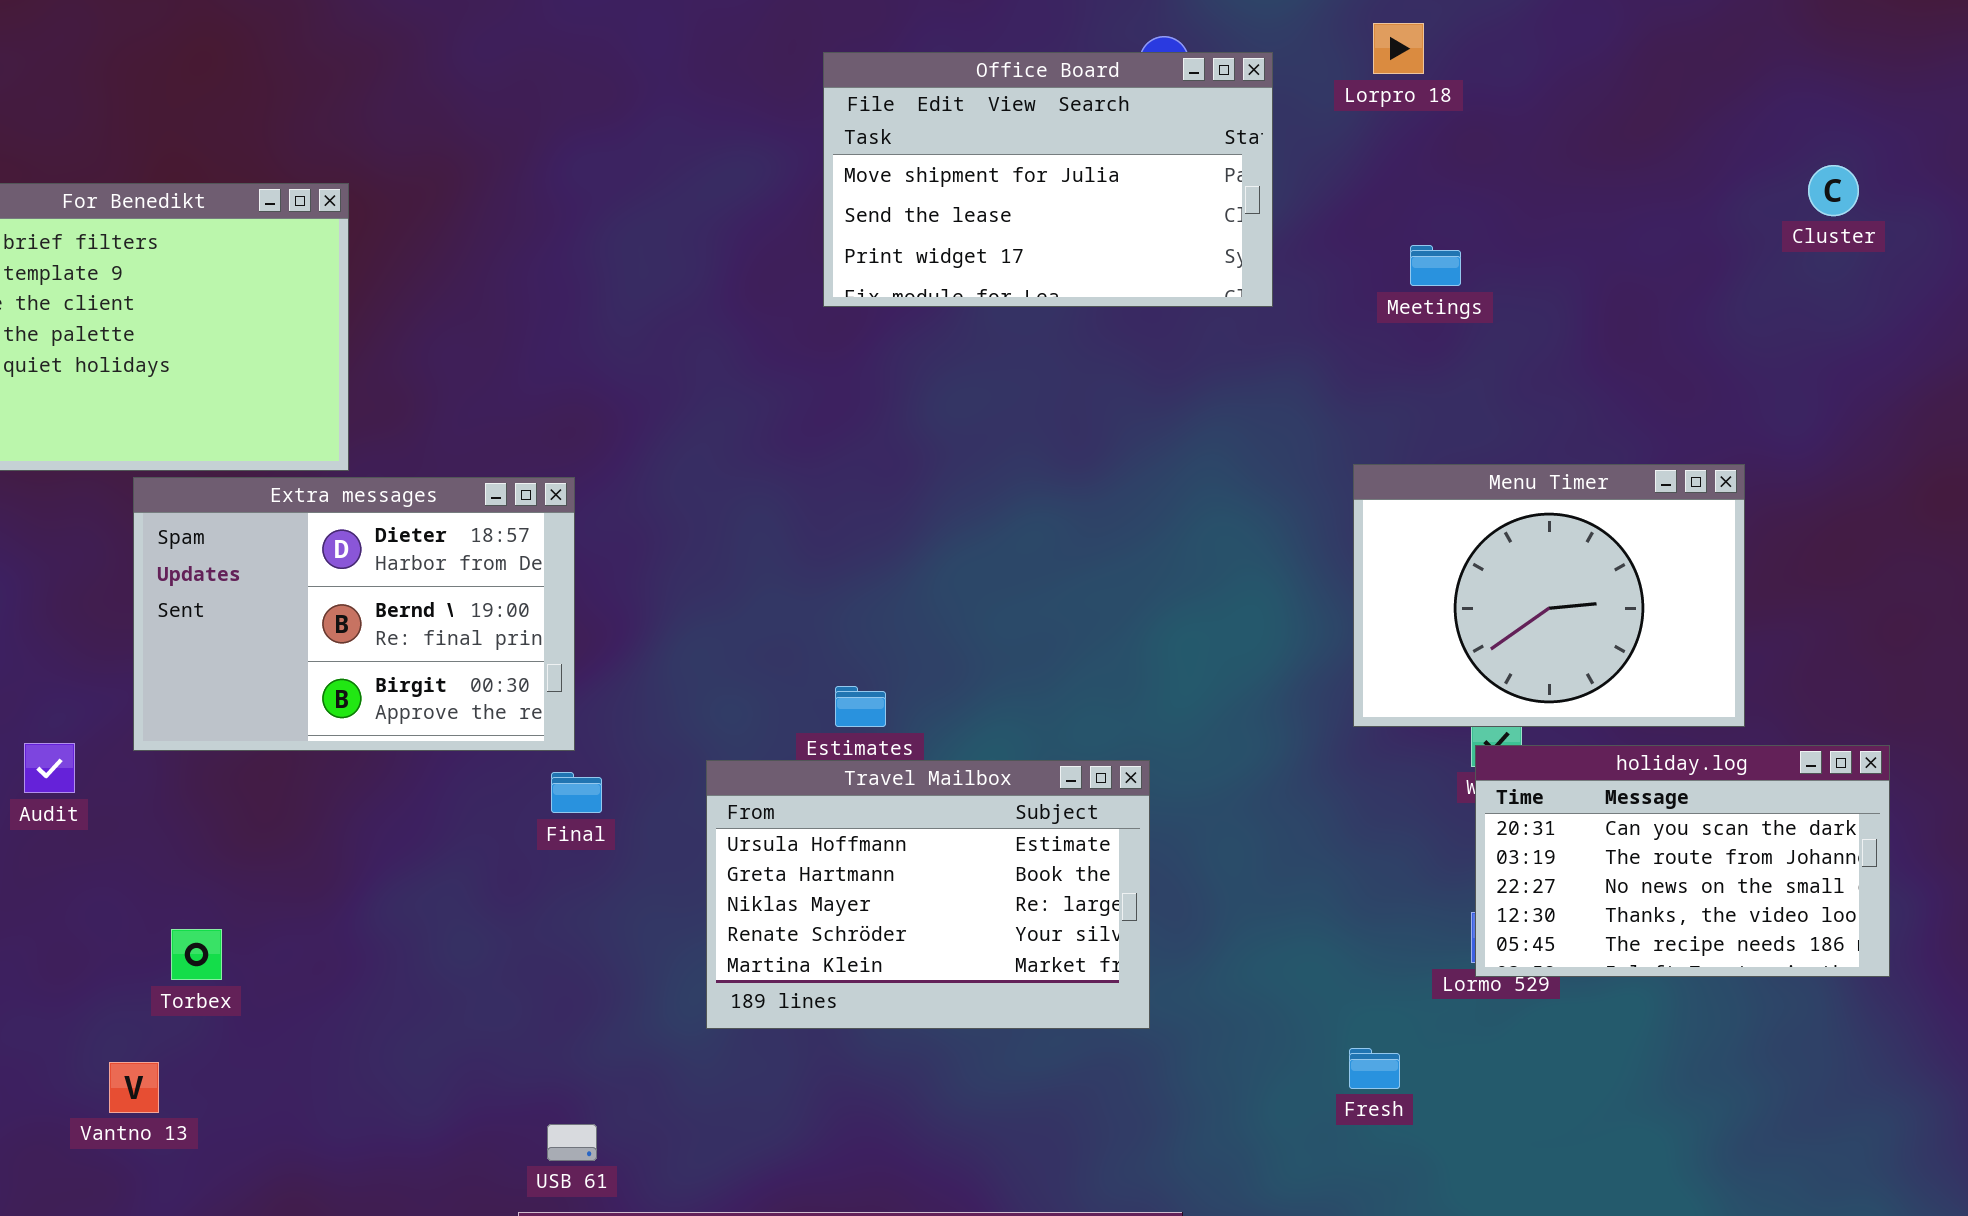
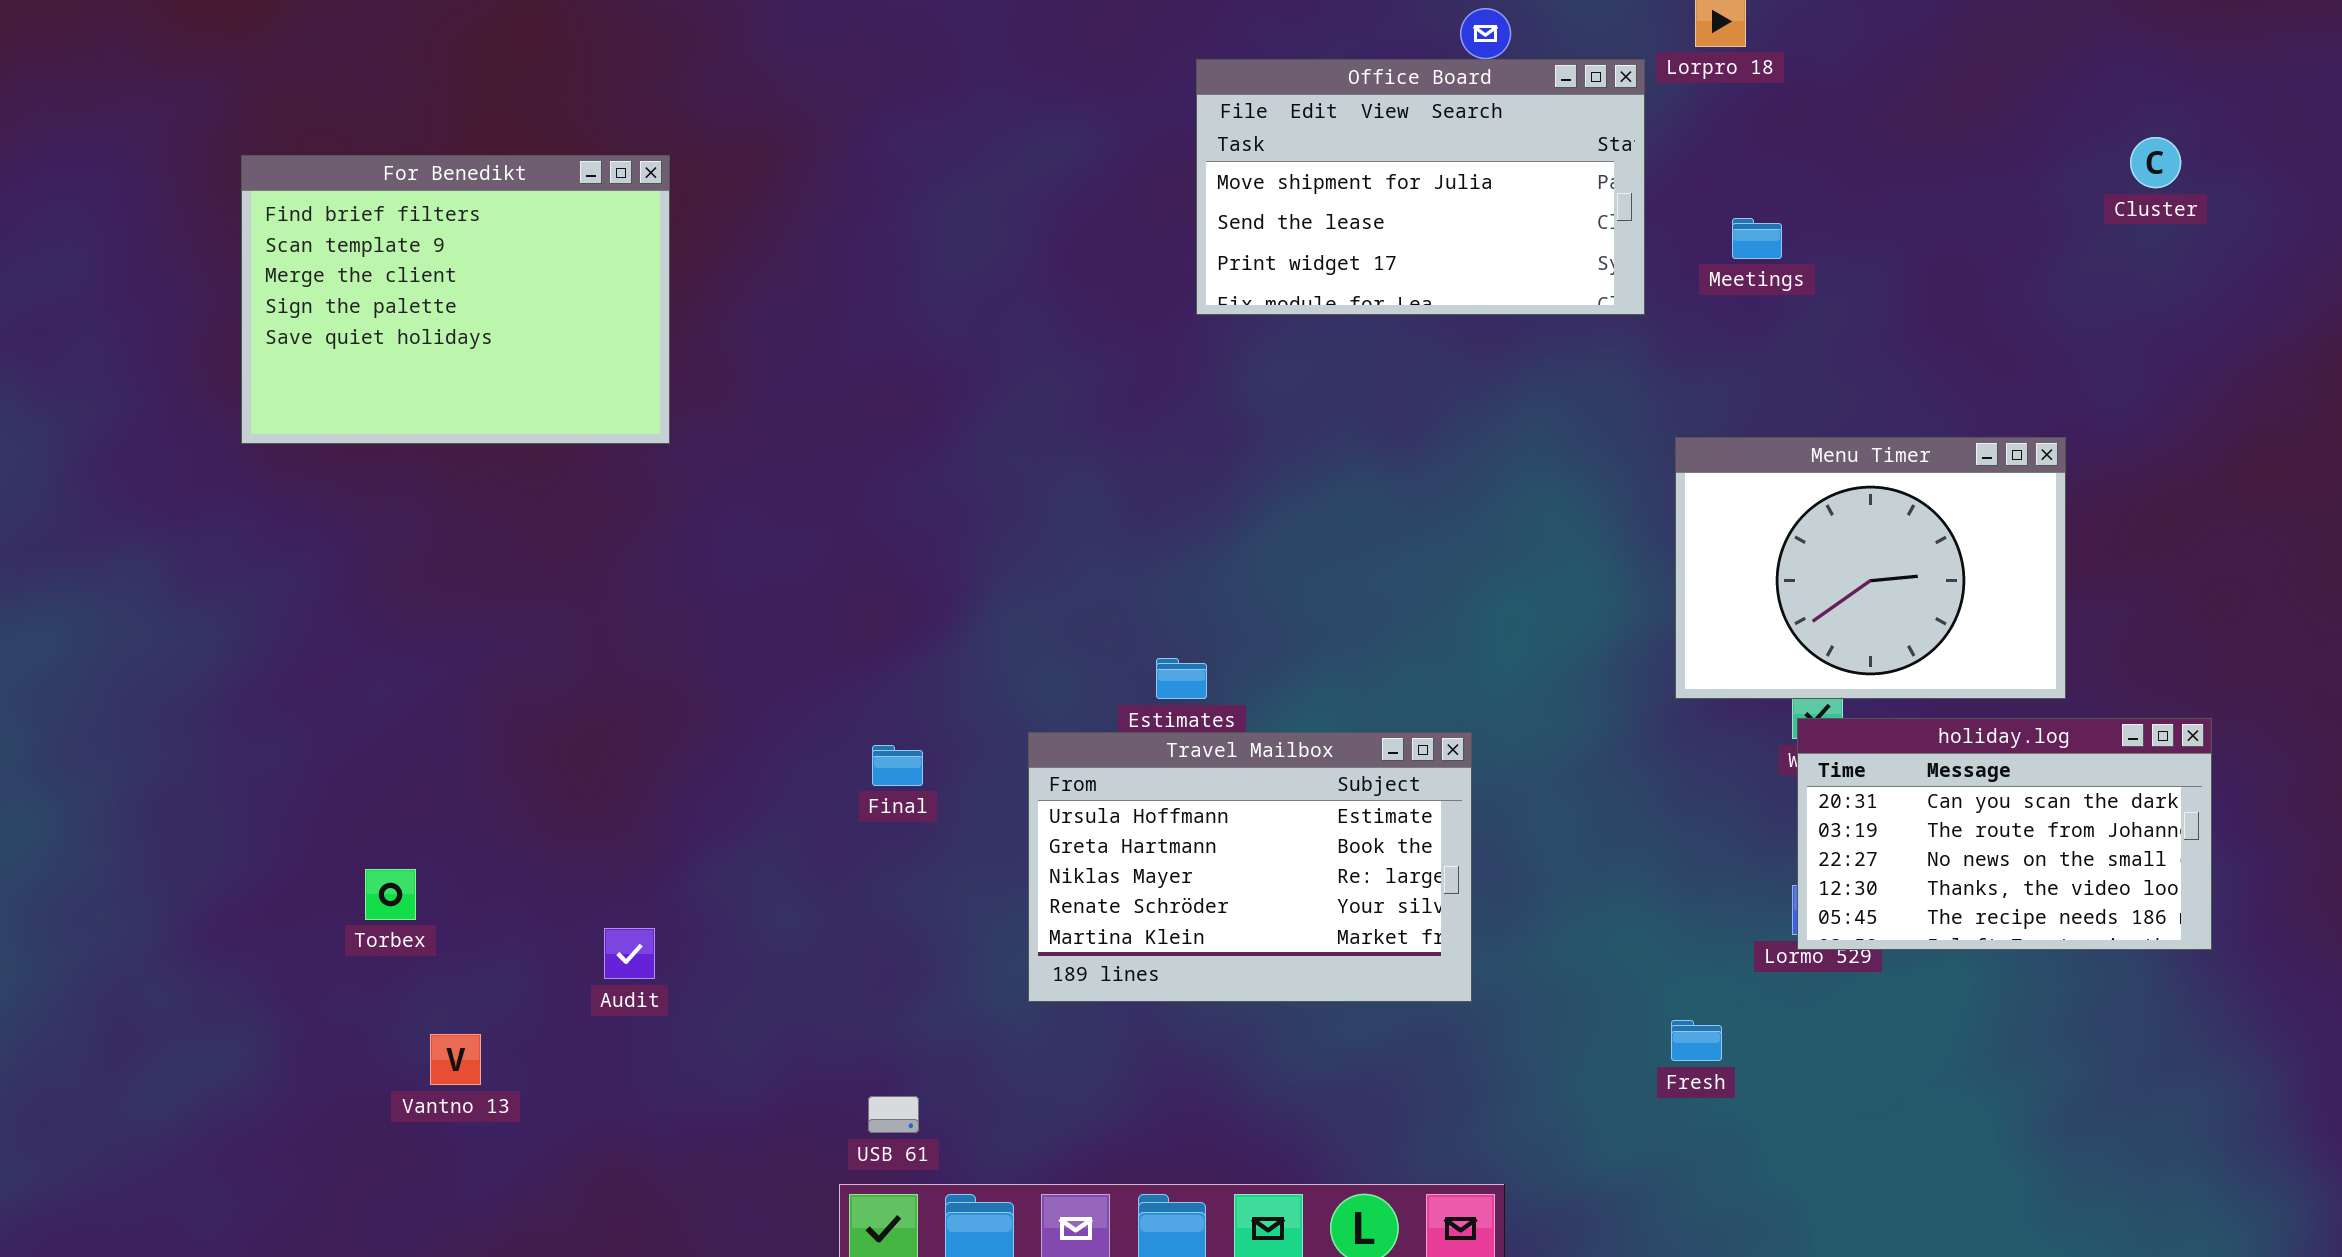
Office Board: [823,52,1273,307] -> [1196,59,1645,315], moved
Extra messages: [133,477,575,751] -> none, closed
Audit: [24,743,75,793] -> [604,928,655,979], moved
Torbex: [171,929,222,980] -> [365,869,416,920], moved

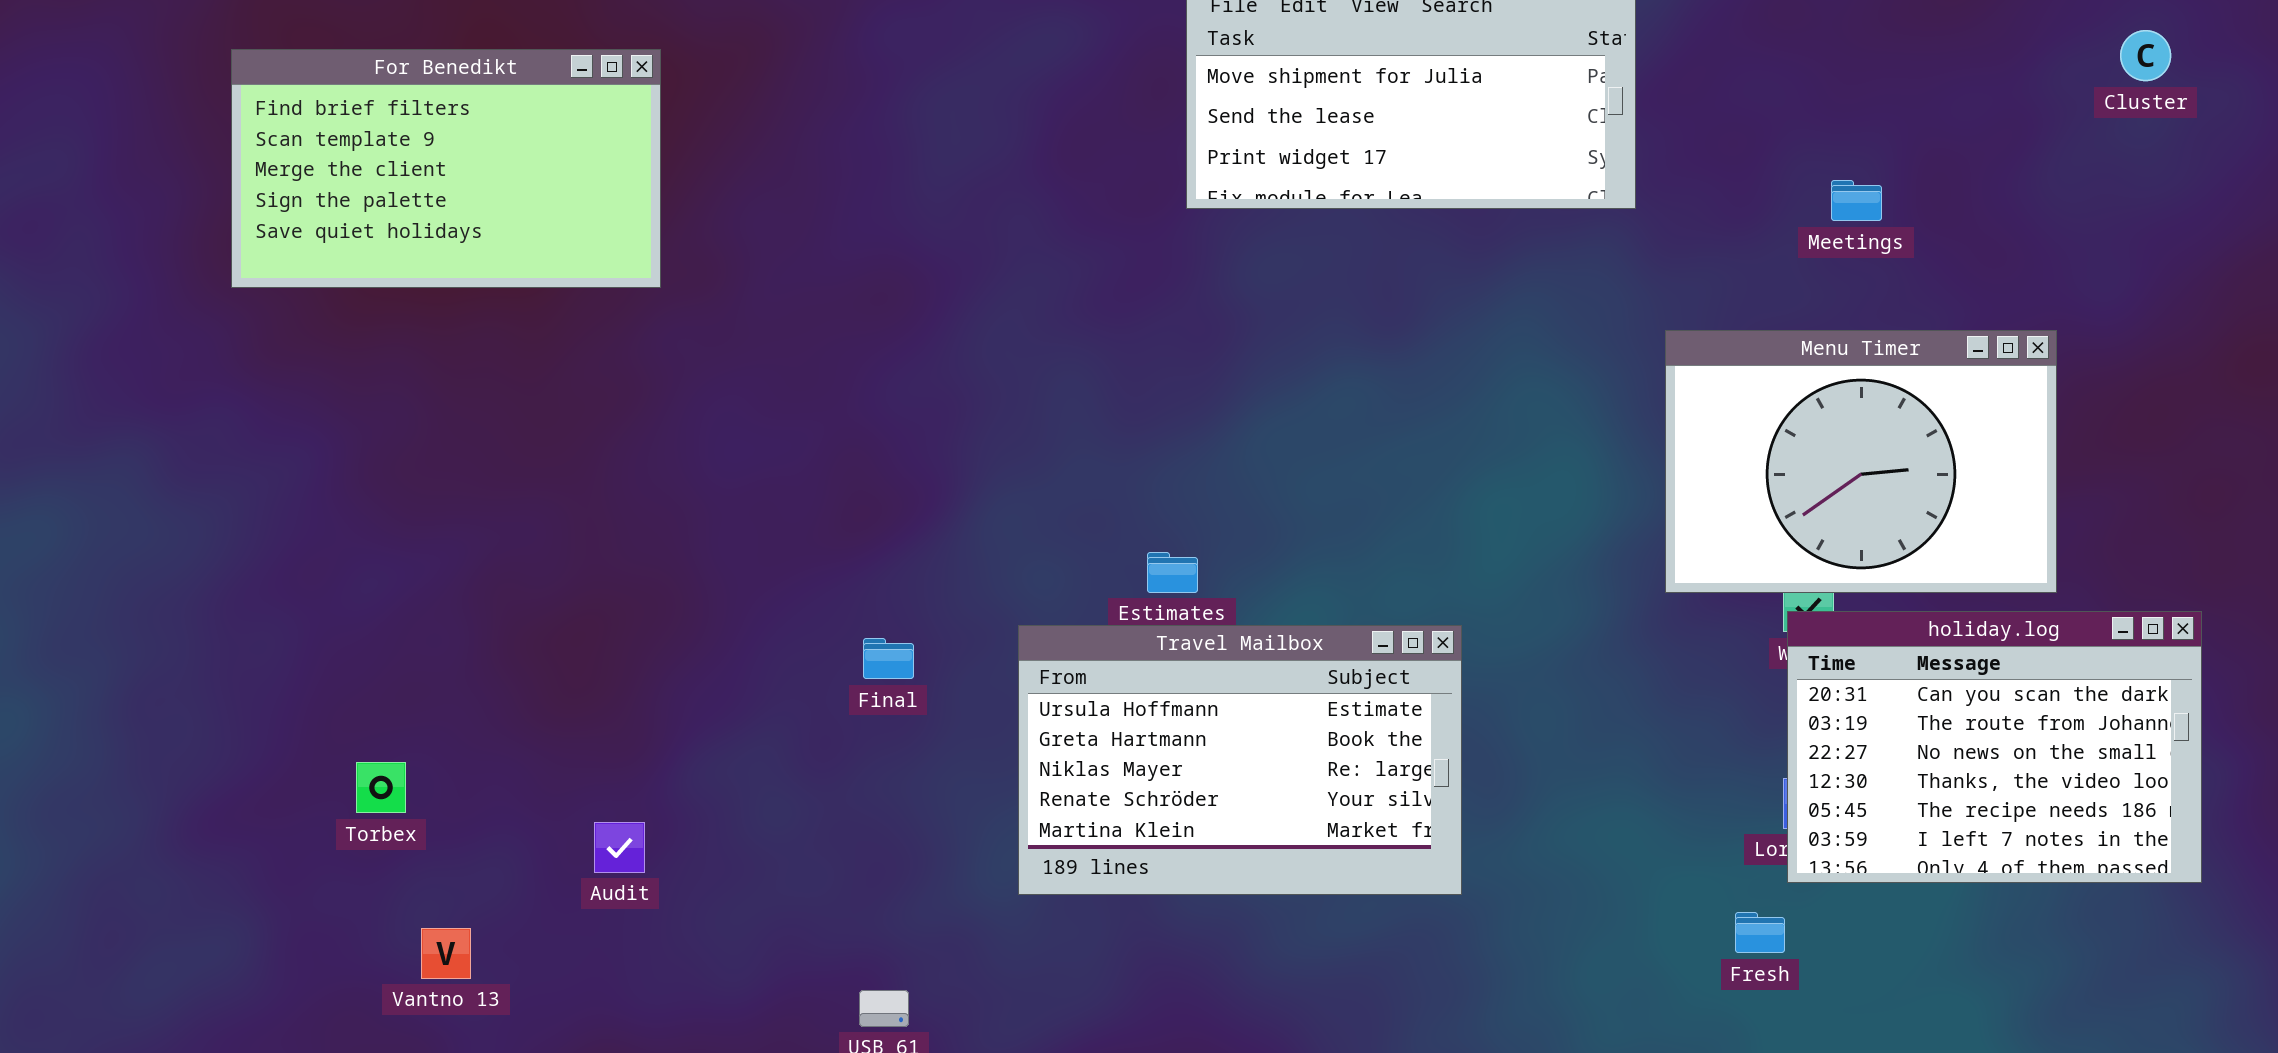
For Benedikt: [241,155,670,444] -> [231,49,661,288], resized
Meetings: [1732,218,1782,259] -> [1831,180,1882,221], moved
holiday.log: [1797,718,2212,950] -> [1787,611,2202,883], resized
Fresh: [1671,1020,1722,1061] -> [1735,912,1785,953], moved

